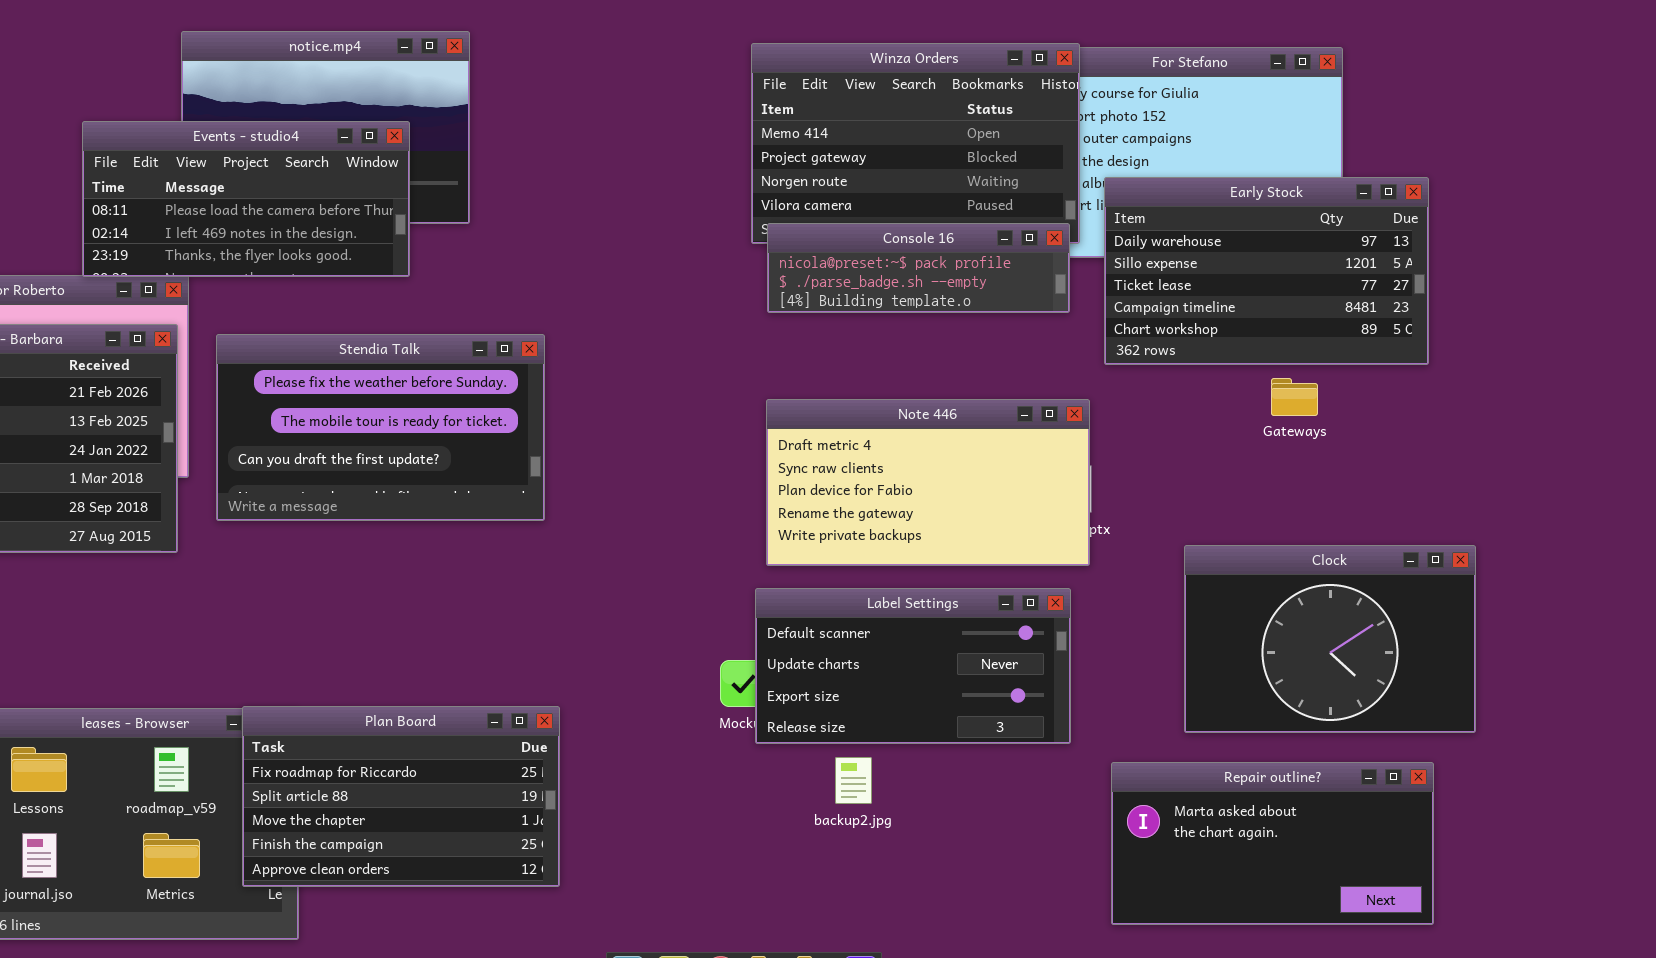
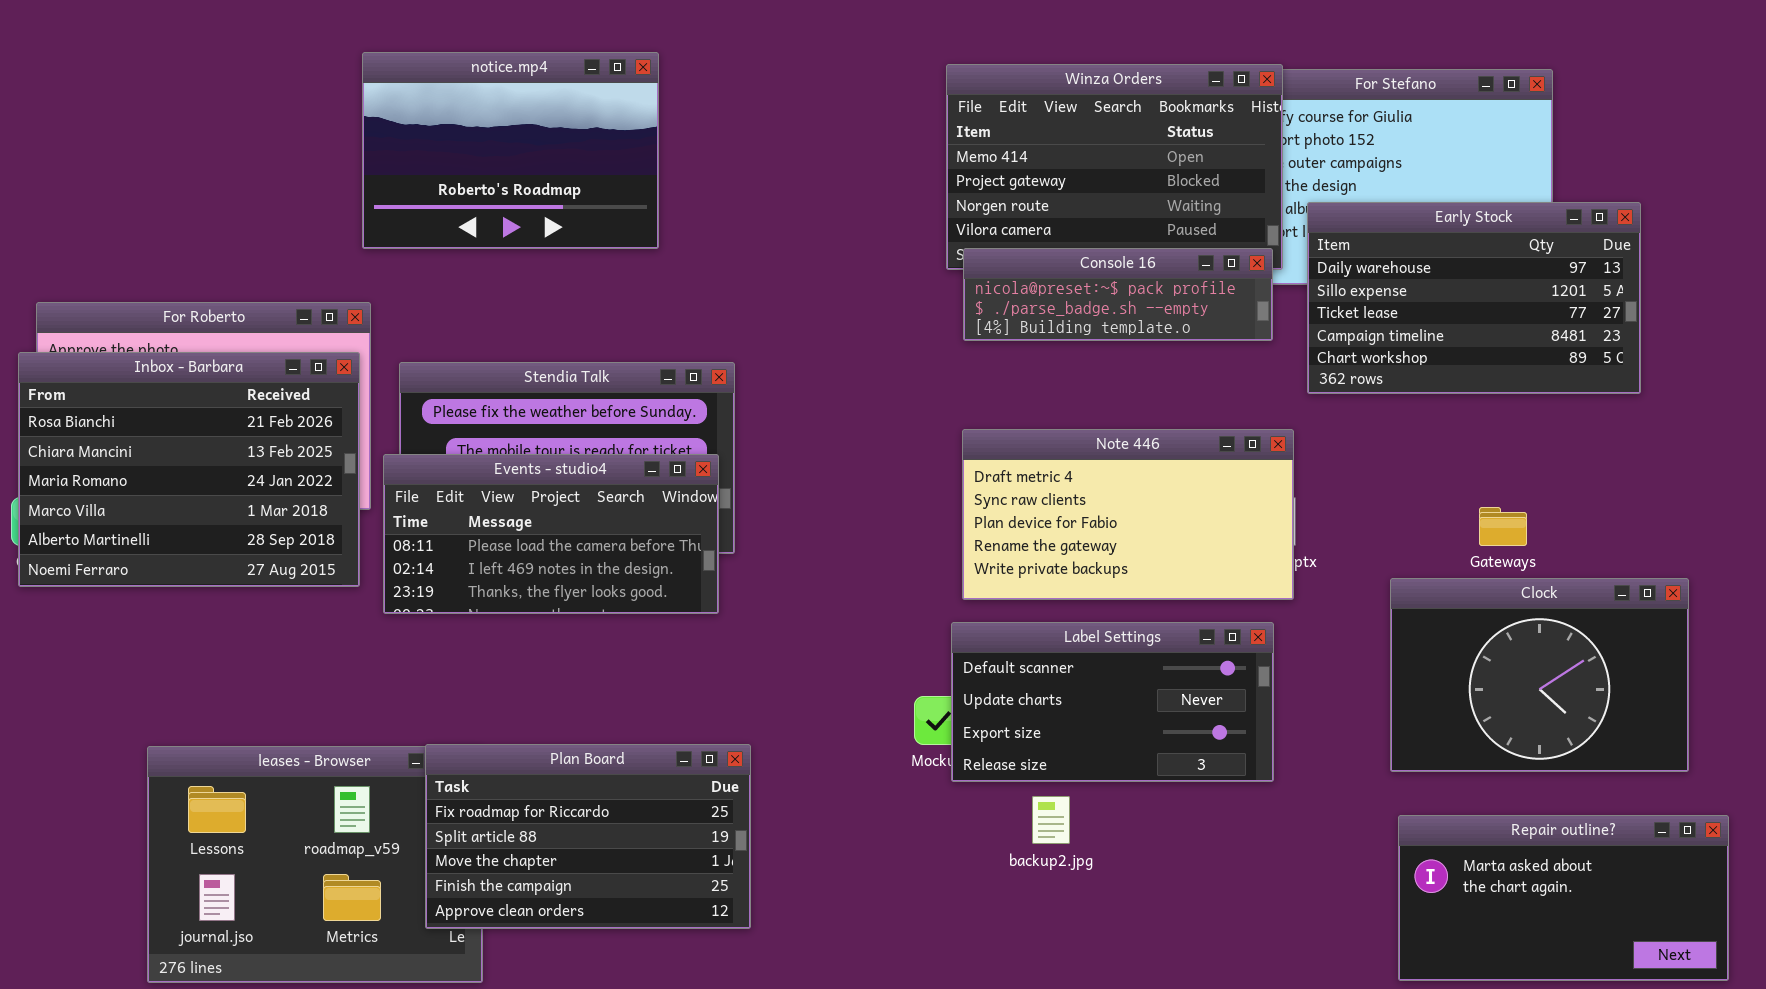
Events - studio4: [82,121,410,277] -> [383,454,719,614], moved
Gateways: [1271,378,1318,416] -> [1479,507,1527,546], moved
Repair outline?: [1111,762,1434,925] -> [1398,815,1729,981], moved

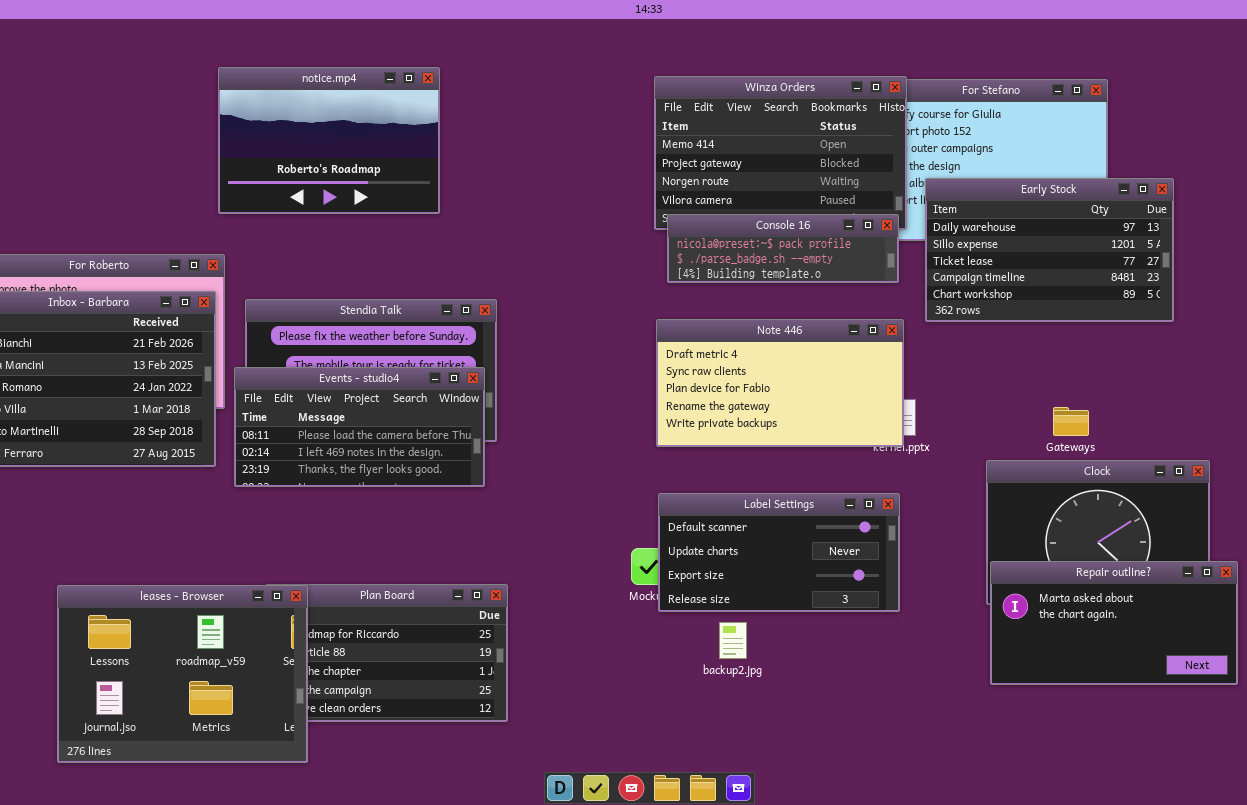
Note 446: [962,429,1294,600] -> [656,319,904,447], moved
leases - Browser: [147,746,483,983] -> [57,585,308,763], raised
Repair outline?: [1398,815,1729,981] -> [990,561,1238,685], moved

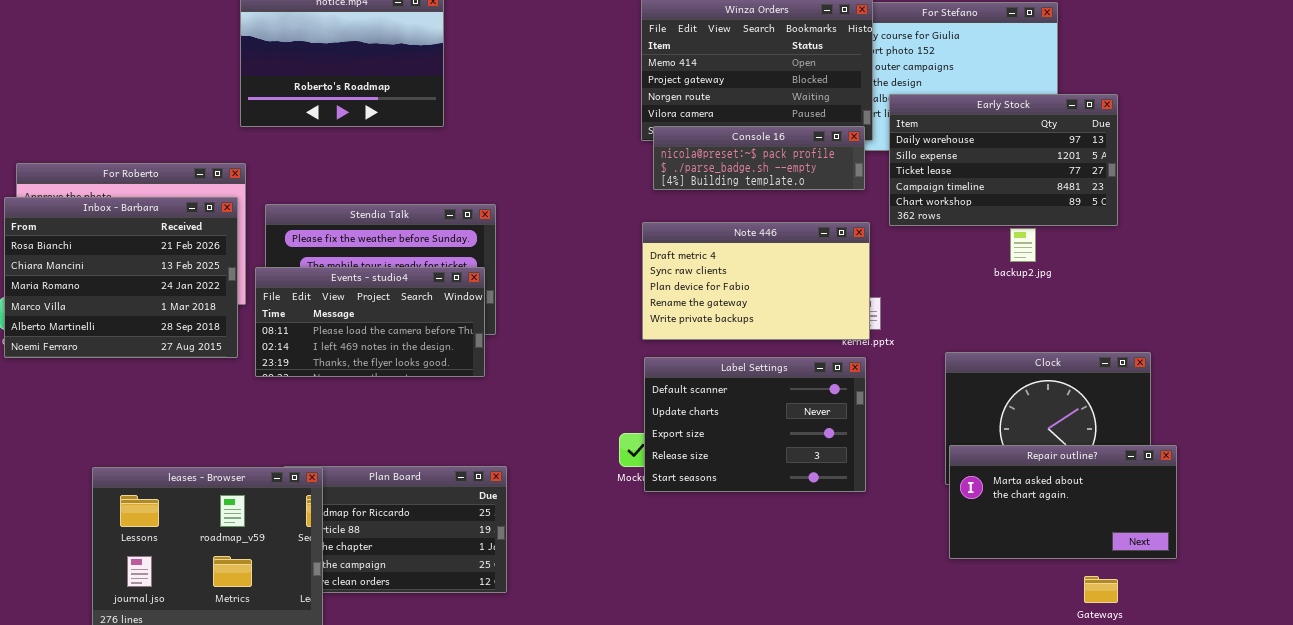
Gateways: [1053,407,1089,436] -> [1084,576,1118,603], moved
Label Settings: [658,493,900,612] -> [644,357,866,492], resized
backup2.jpg: [719,622,747,659] -> [1010,228,1036,262], moved

